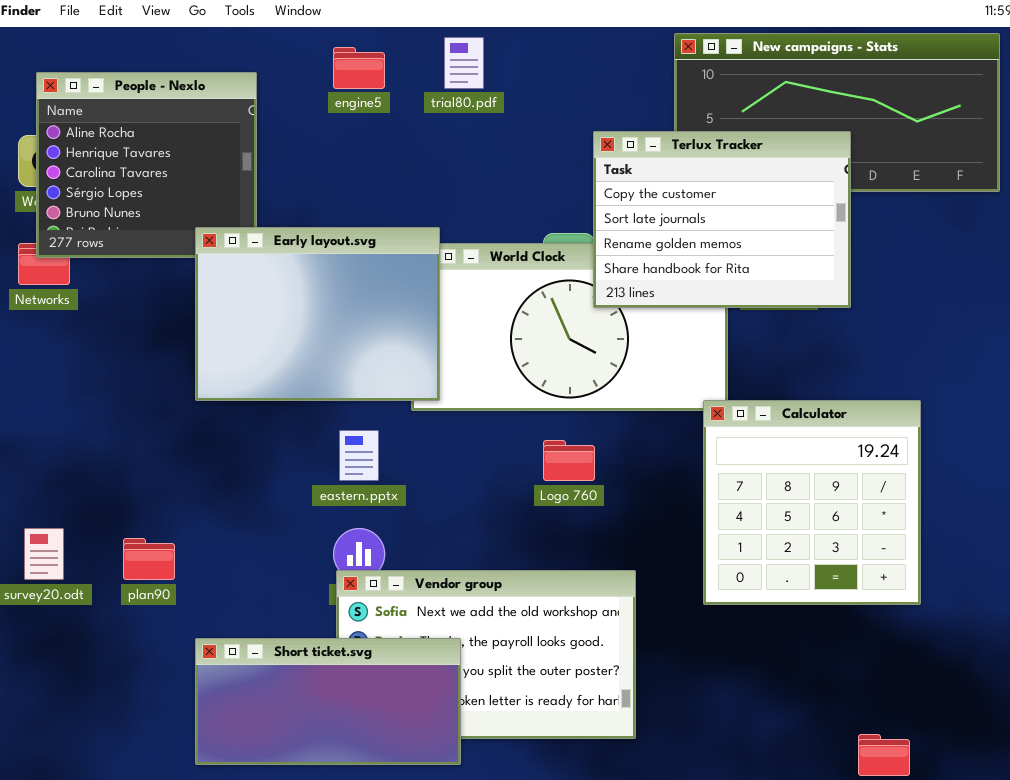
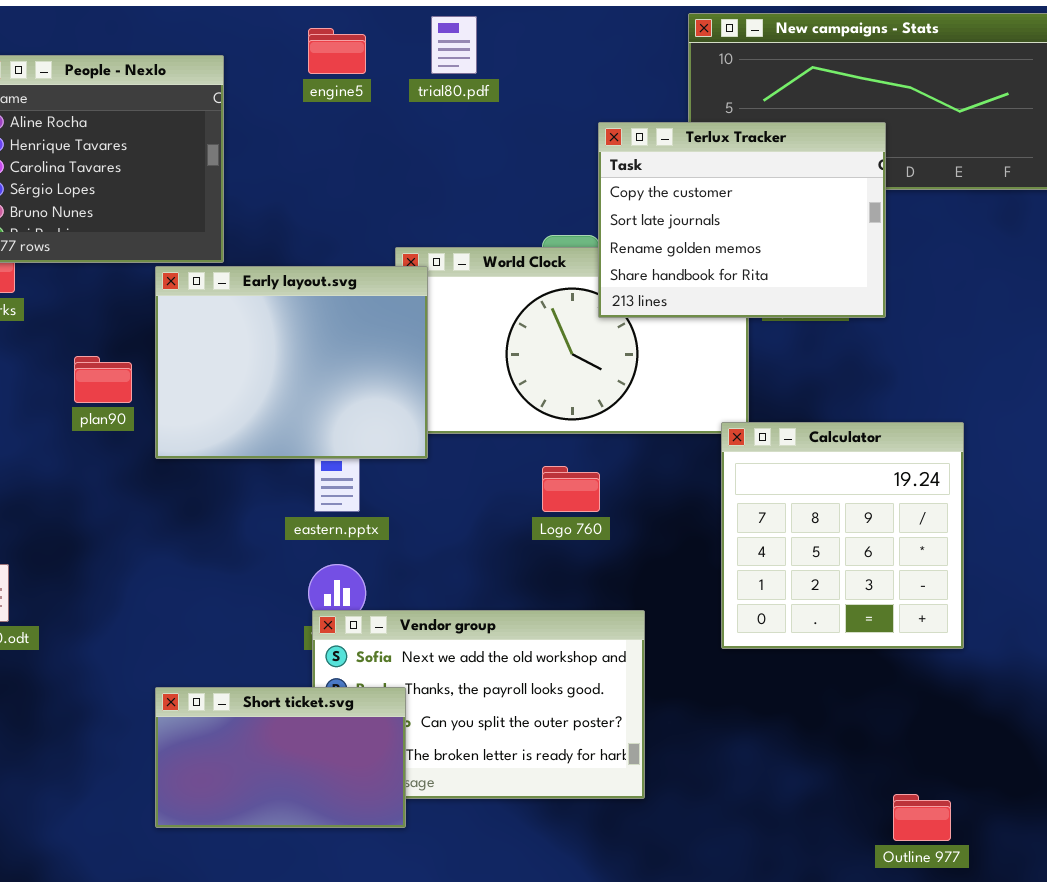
Early layout.svg: [195,227,440,401] -> [155,266,428,459], moved
plan90: [123,538,175,580] -> [74,356,132,403], moved
Short ticket.svg: [195,638,461,765] -> [155,687,406,828], resized

